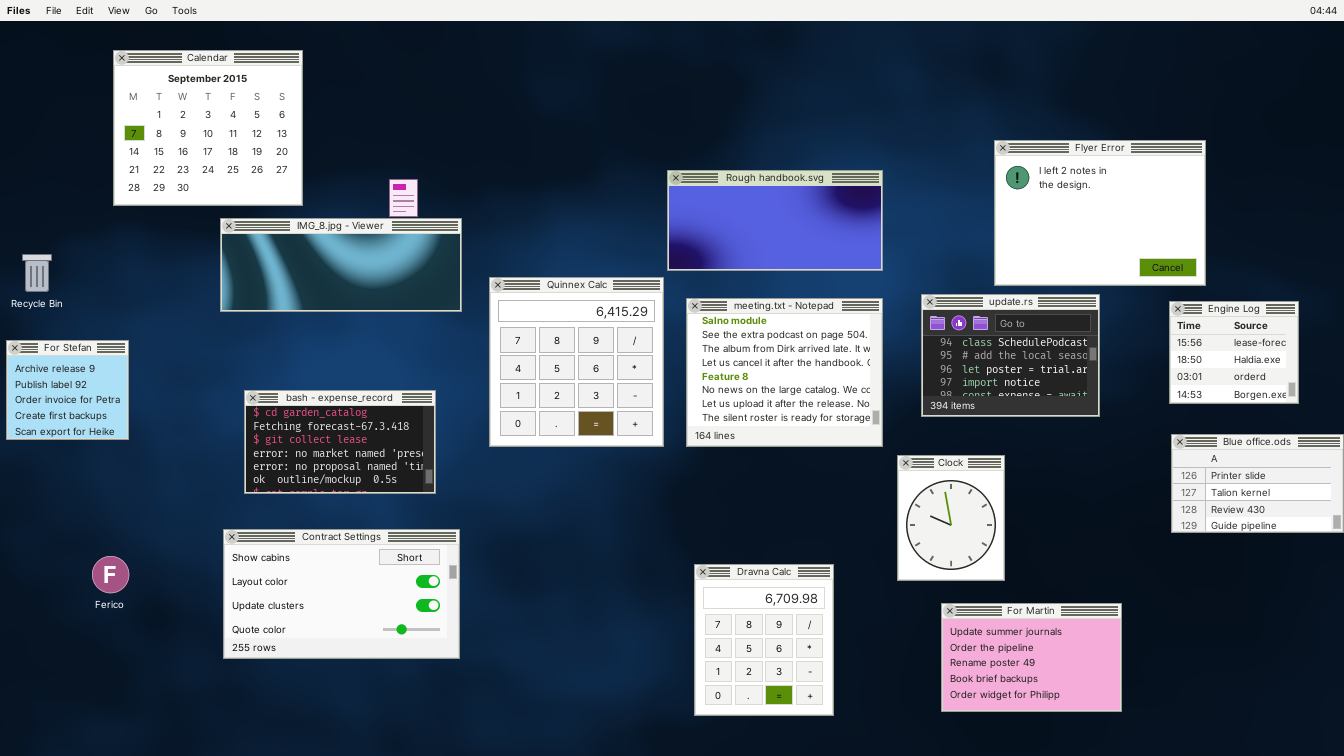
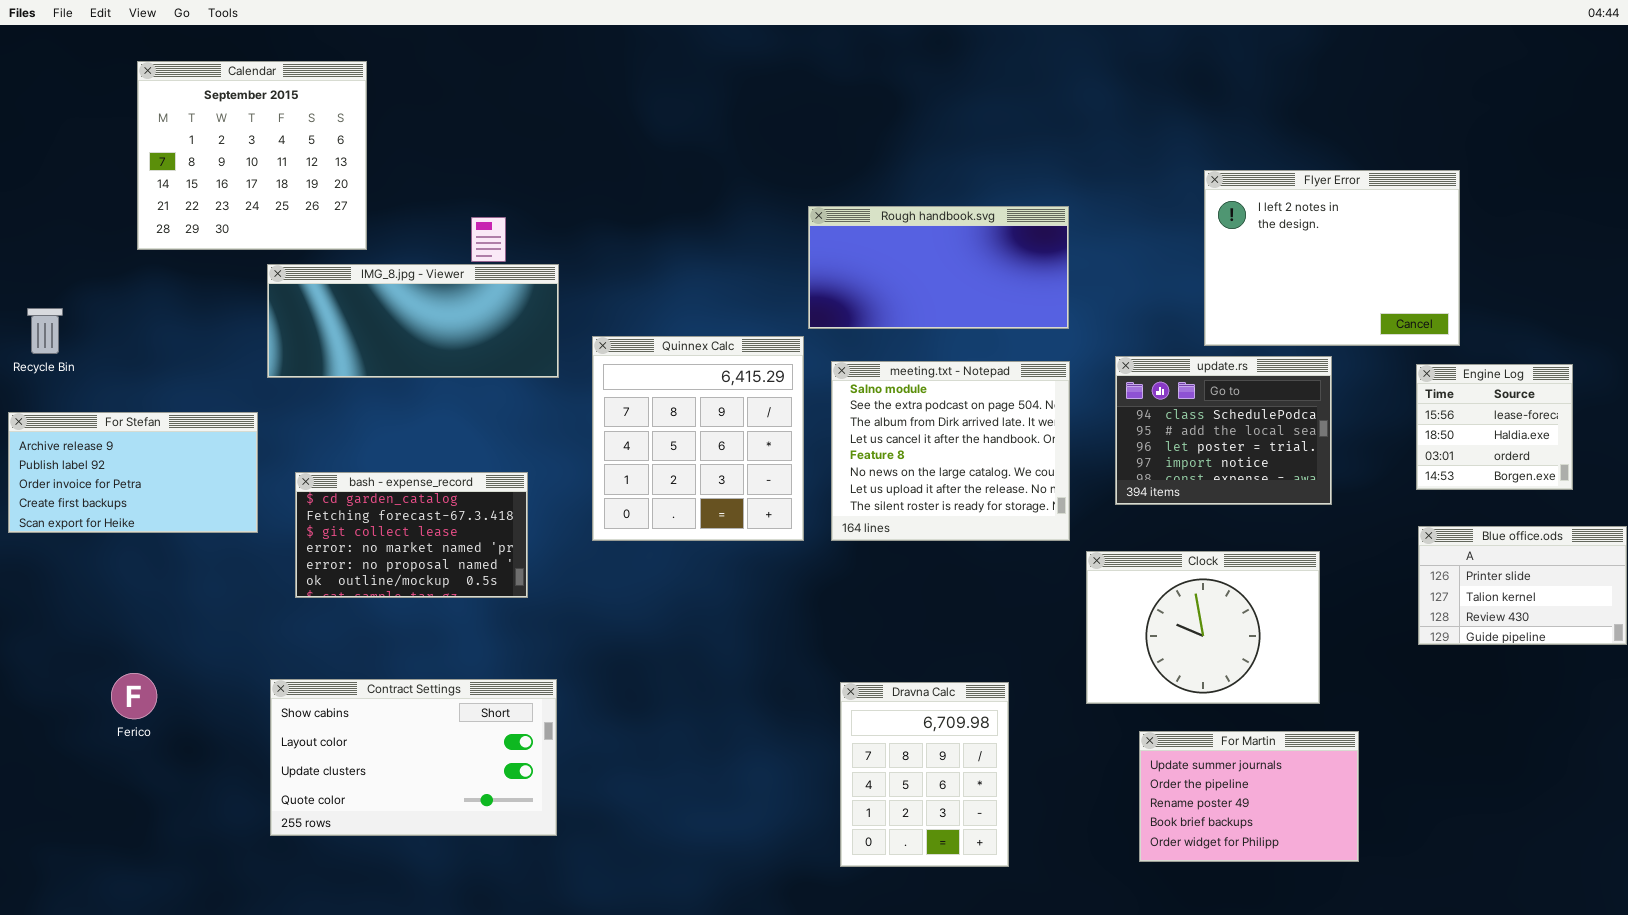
For Stefan: [6,340,129,440] -> [8,412,258,533], resized
Clock: [897,455,1005,581] -> [1086,551,1320,704], resized
Contract Settings: [223,529,460,659] -> [270,679,557,836], moved

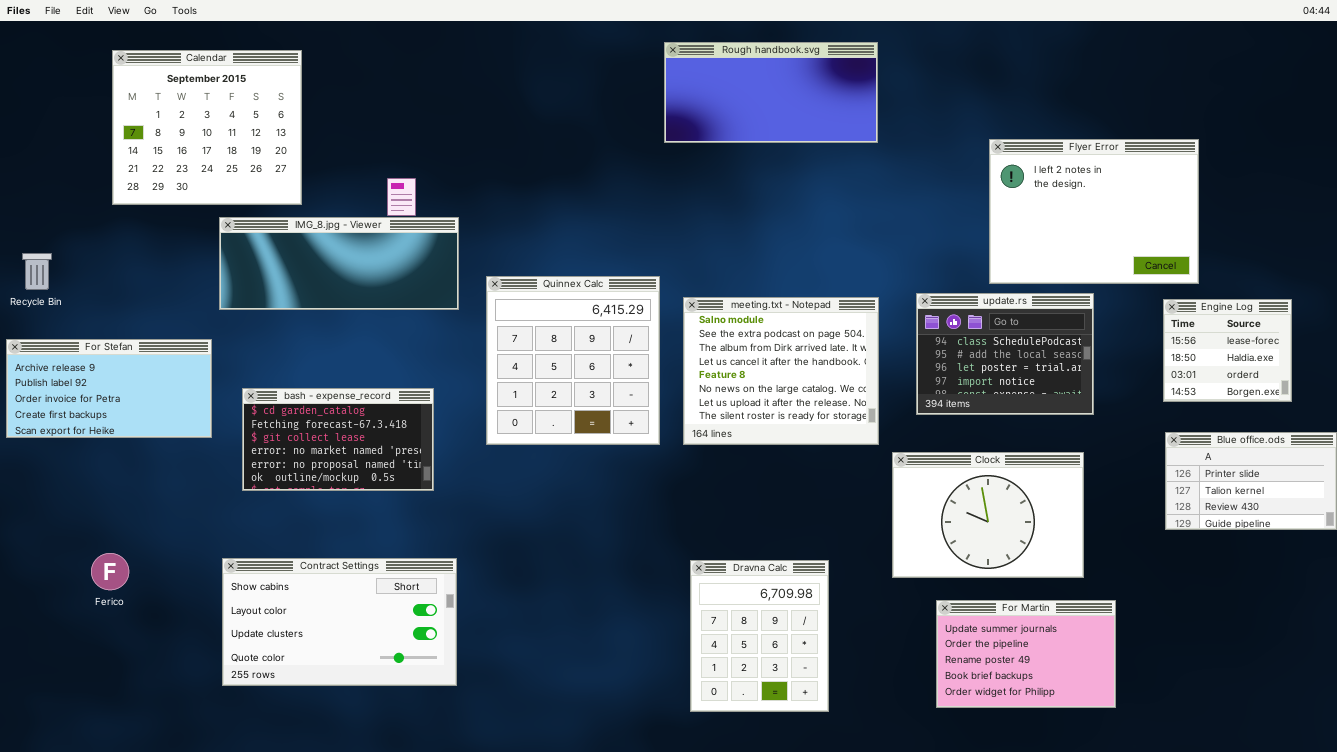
Rough handbook.svg: [808,206,1069,329] -> [664,42,878,143], moved

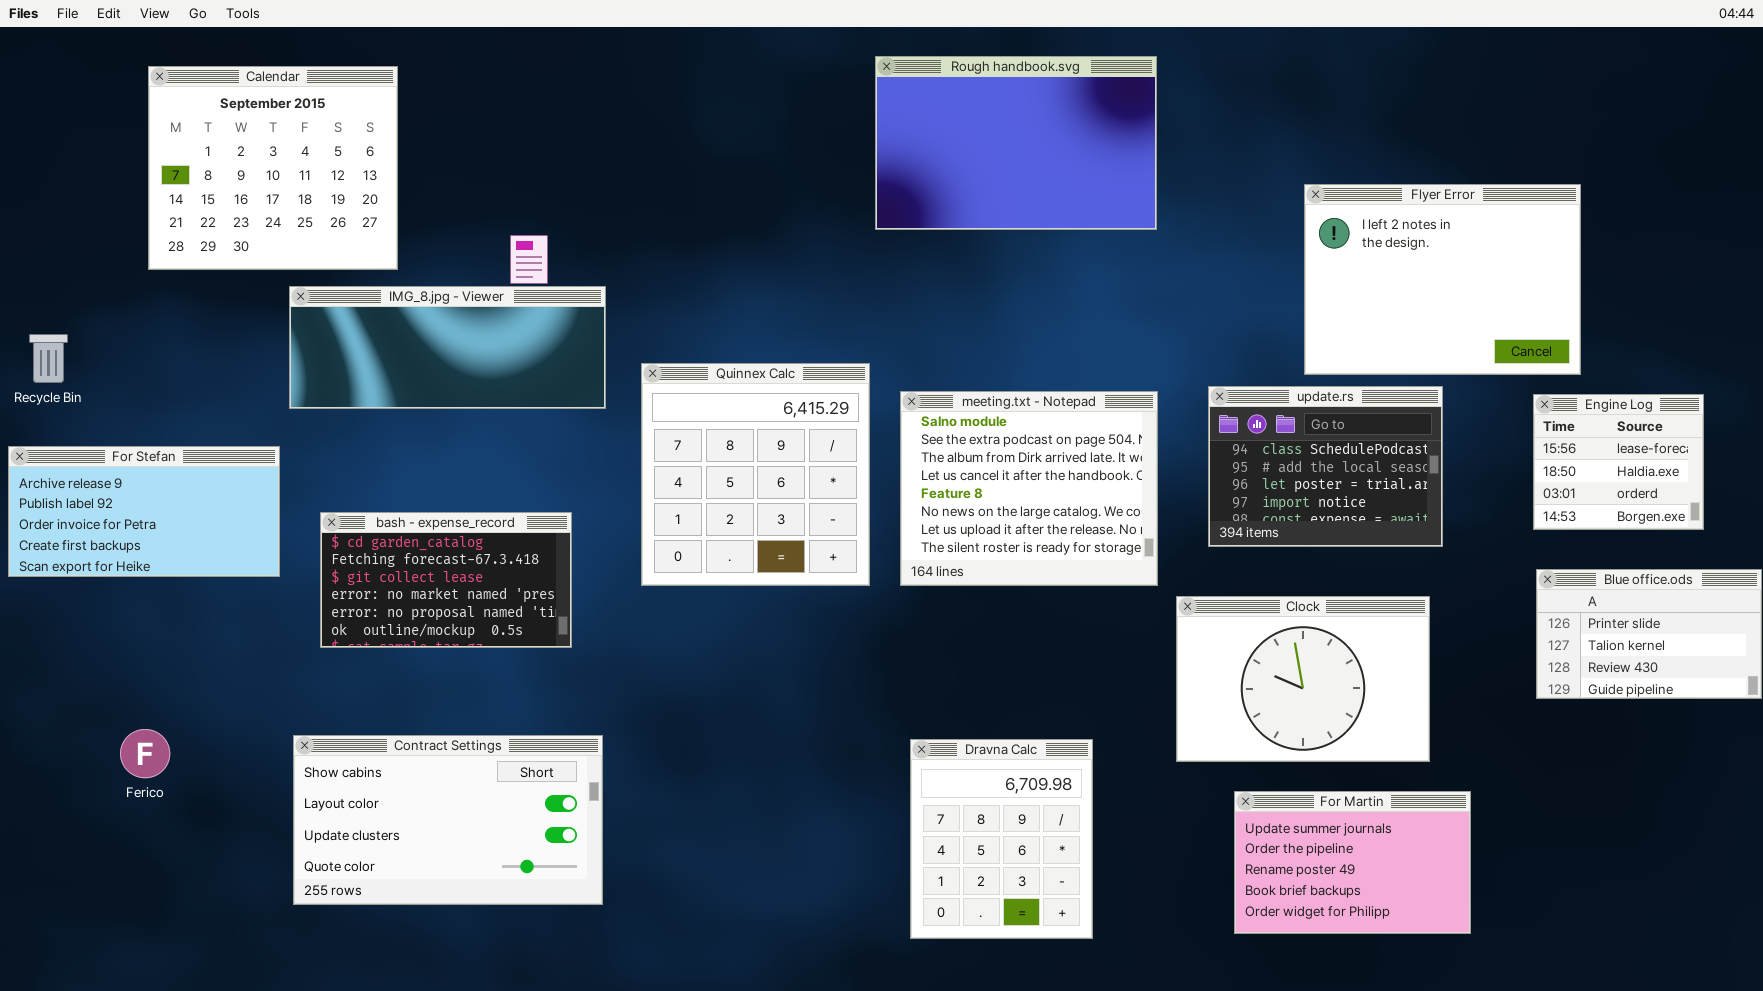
Rough handbook.svg: [664,42,878,143] -> [875,56,1157,230], resized

